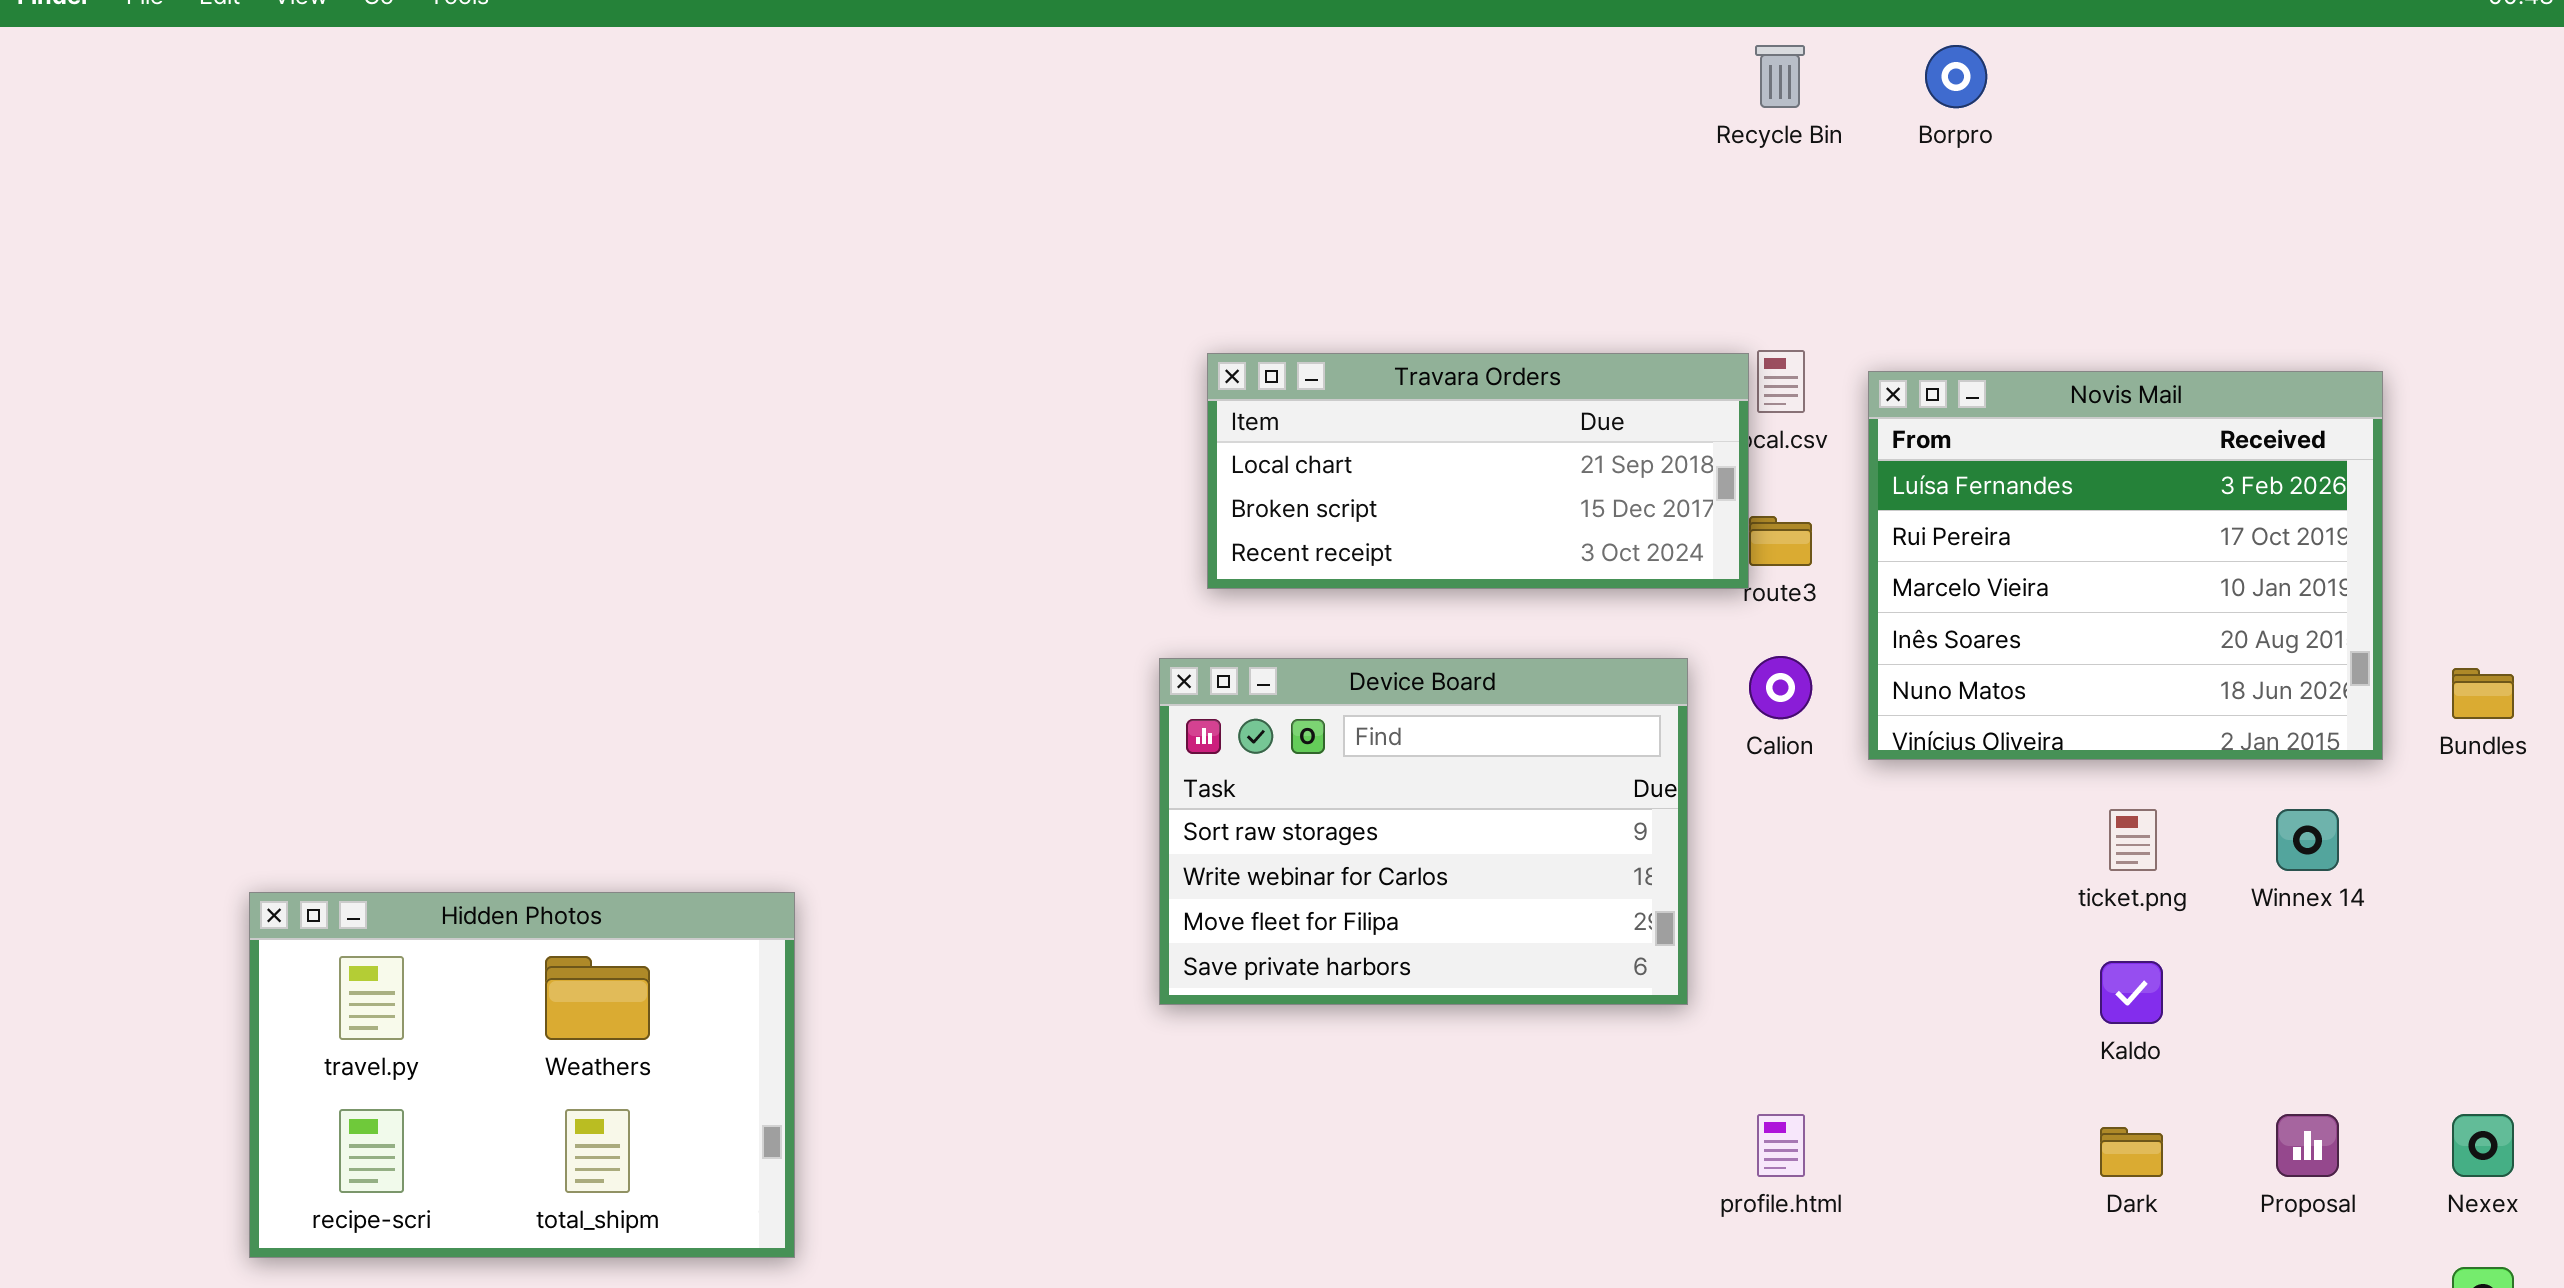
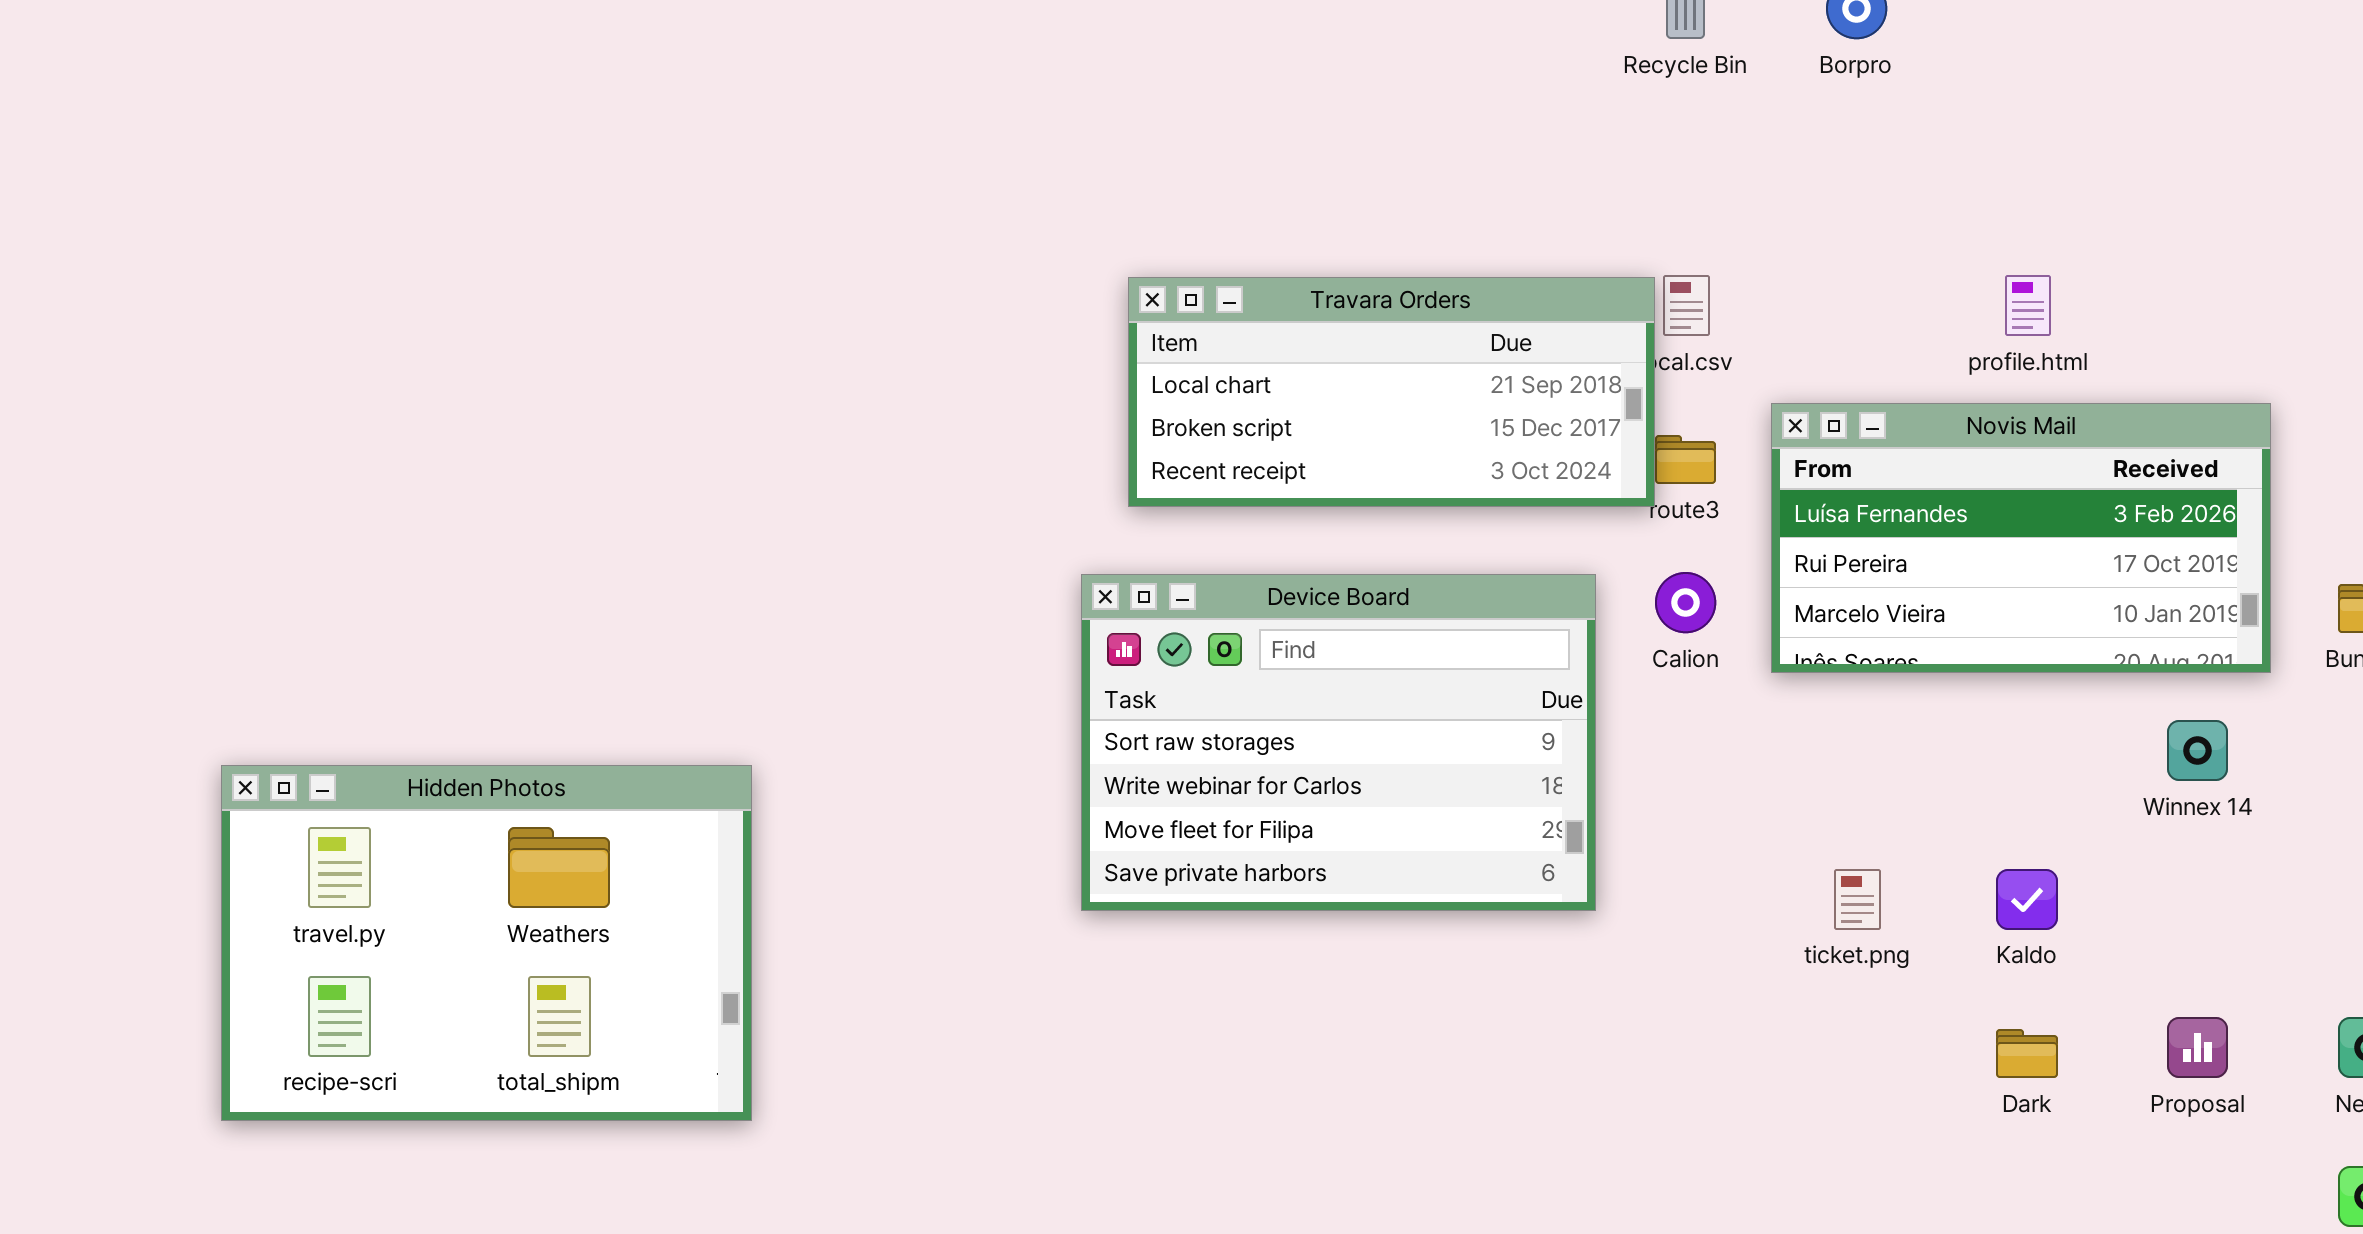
Novis Mail: [1868,371,2383,760] -> [1771,403,2271,673], resized
ticket.png: [2109,809,2157,871] -> [1834,869,1881,930], moved
Hidden Photos: [249,892,795,1258] -> [221,765,752,1121], moved
profile.html: [1757,1114,1805,1177] -> [2005,275,2051,336], moved

